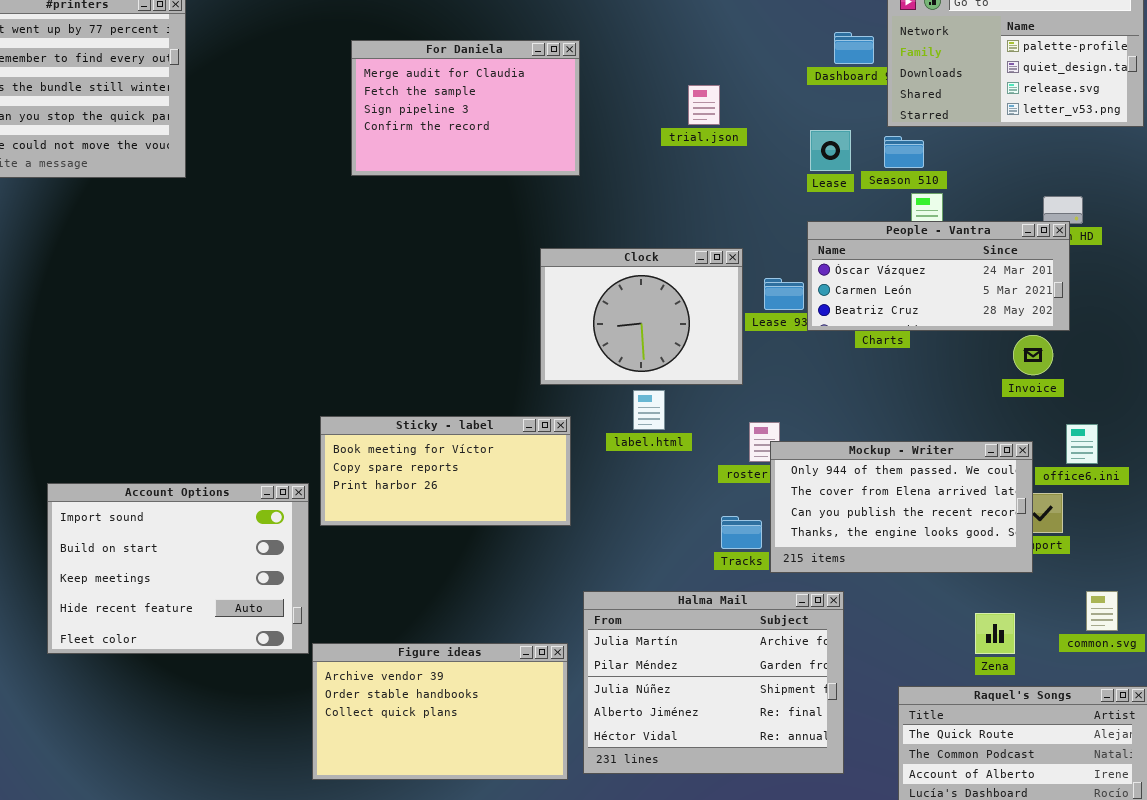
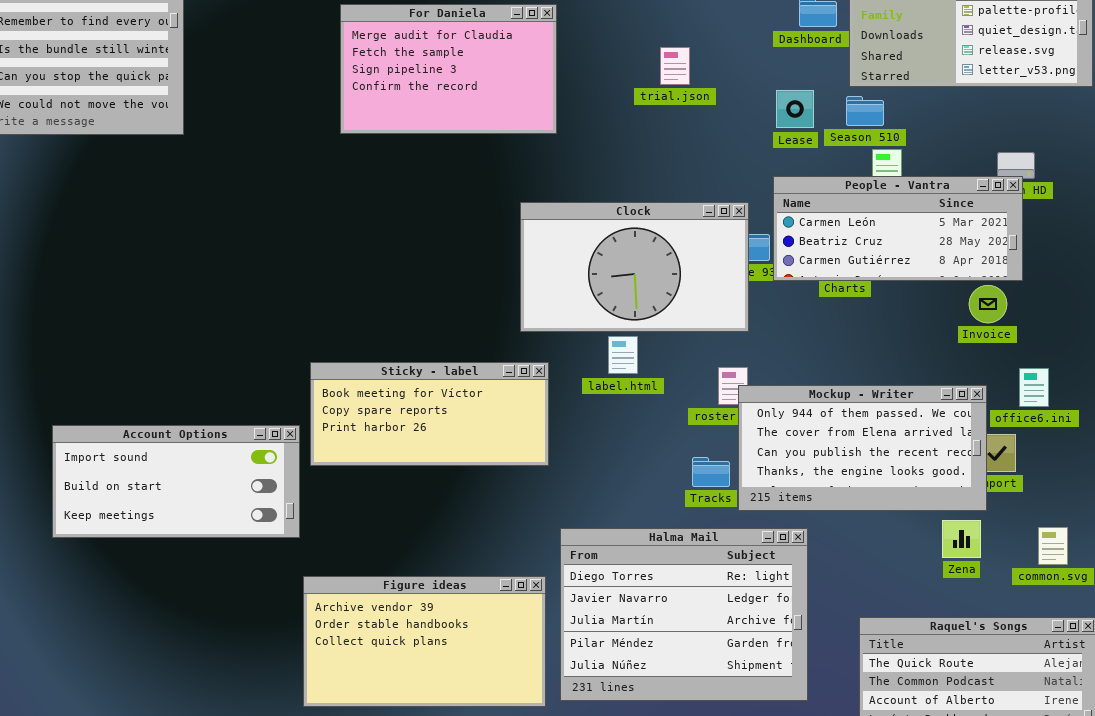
People - Vantra: [807,221,1070,331] -> [773,176,1023,281], scrolled down 1 row
Clock: [540,248,743,385] -> [520,202,749,332], resized
Account Options: [47,483,309,654] -> [52,425,300,538], resized
Halma Mail: [583,591,844,774] -> [560,528,808,701], scrolled up 2 rows
Zena: [975,613,1015,654] -> [942,520,981,558], moved

